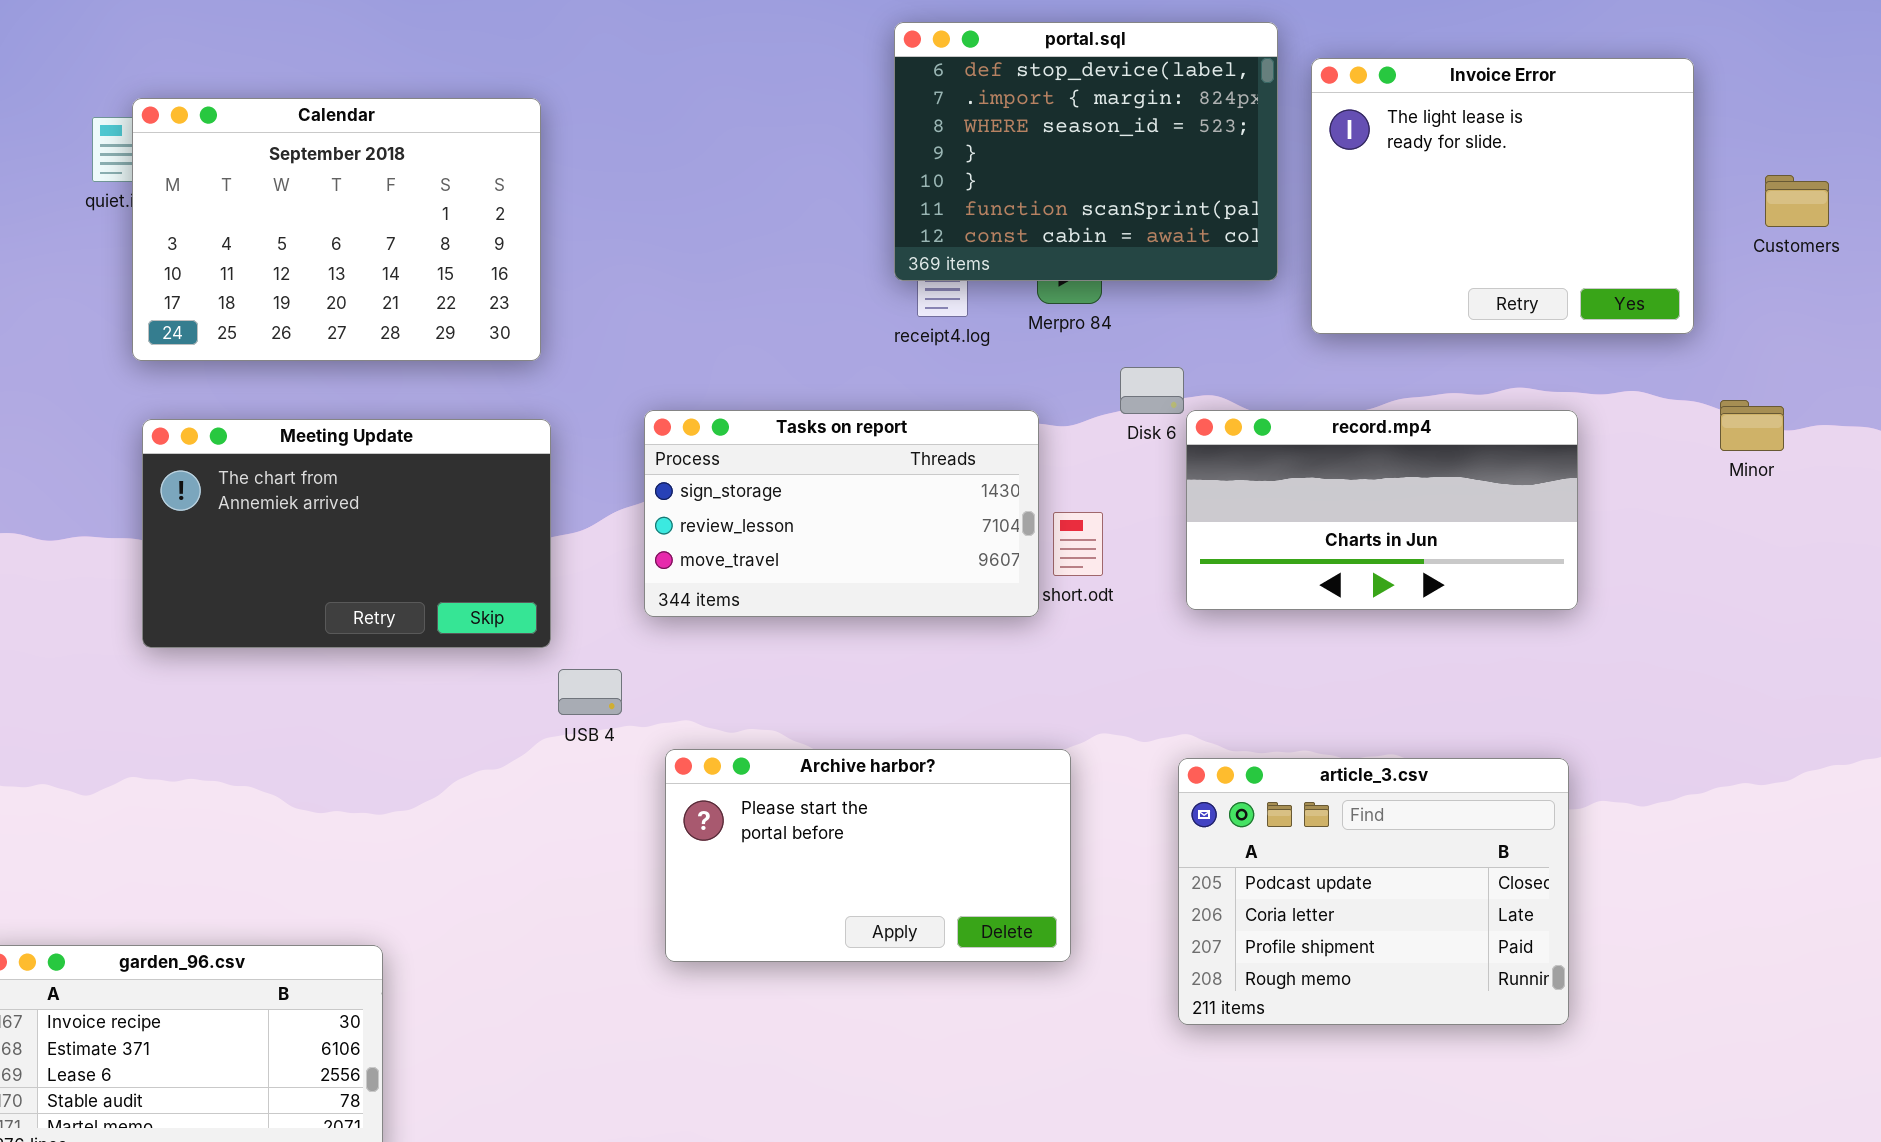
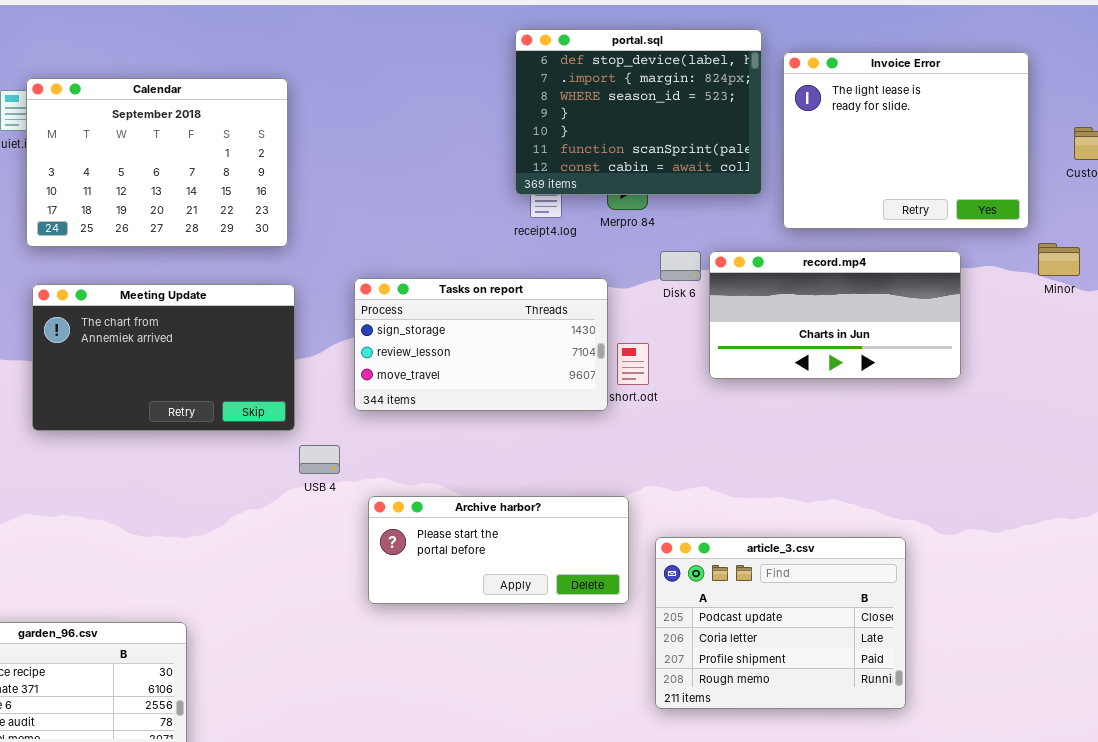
Minor: [1720,400,1784,451] -> [1038,243,1080,276], moved
record.mp4: [1186,410,1578,610] -> [709,251,961,379], moved
Archive harbor?: [665,749,1071,962] -> [368,496,629,604], resized
article_3.csv: [1178,758,1569,1025] -> [655,537,906,709], moved

